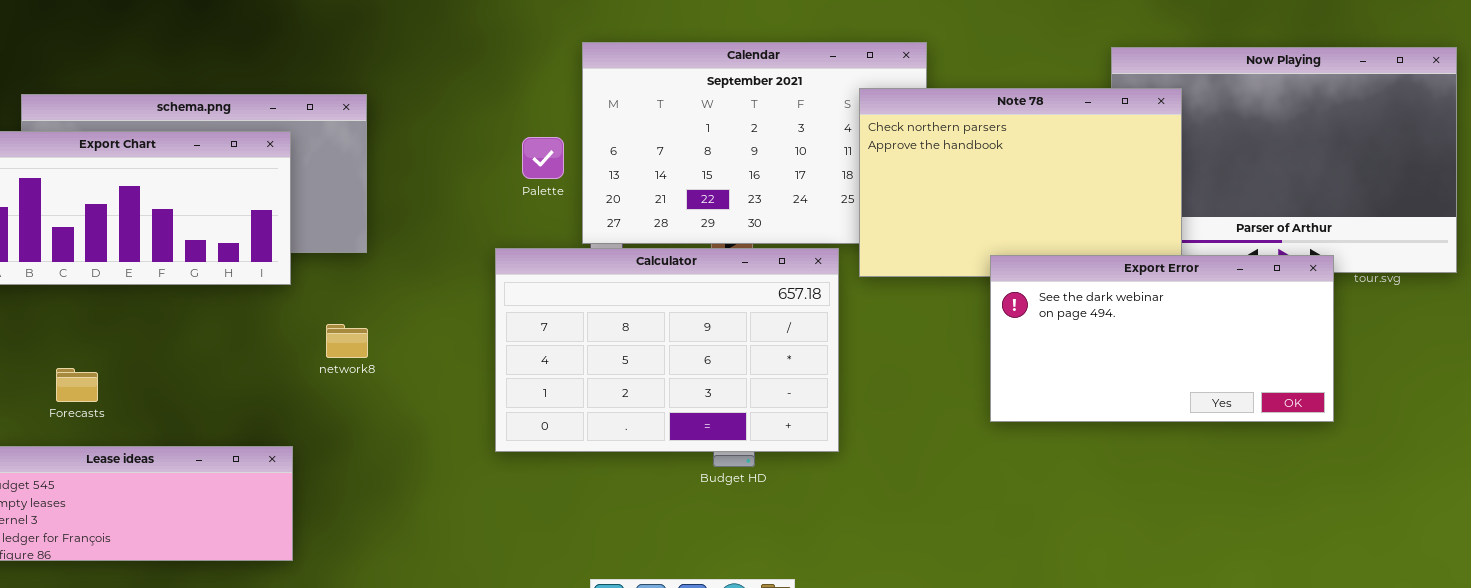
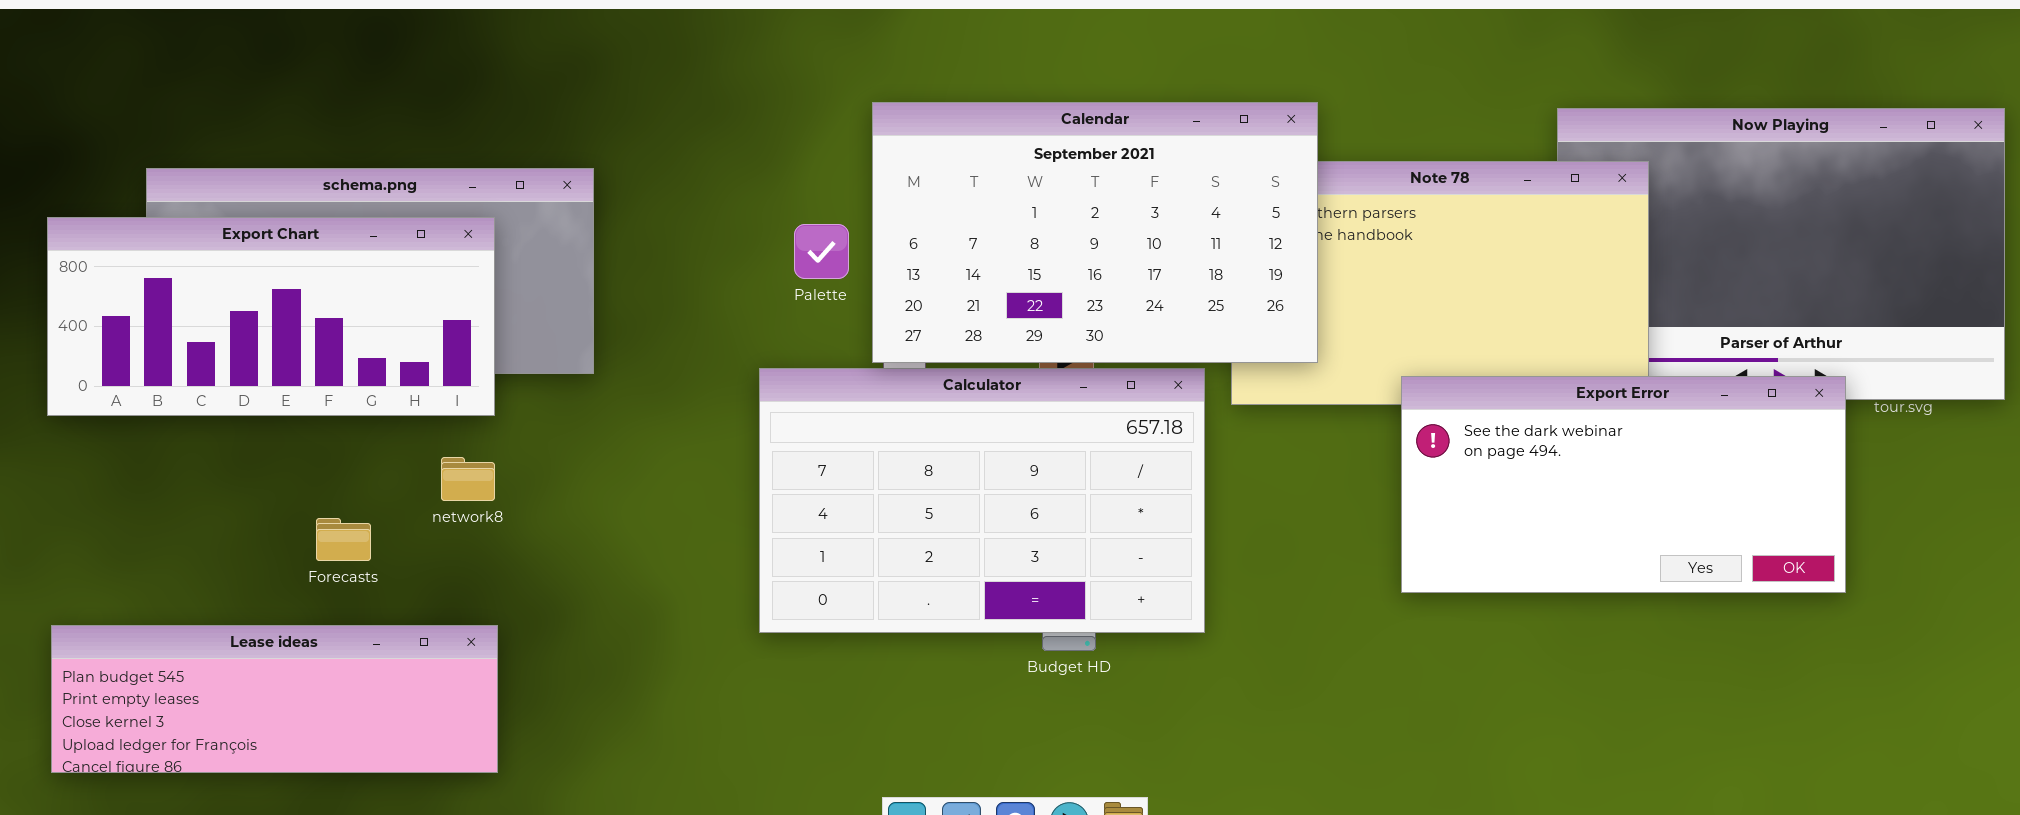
Calendar: [582,42,927,244] -> [872,102,1318,363], raised
network8: [326,324,368,358] -> [441,457,495,501], moved
Forecasts: [56,368,98,402] -> [316,518,371,561], moved

